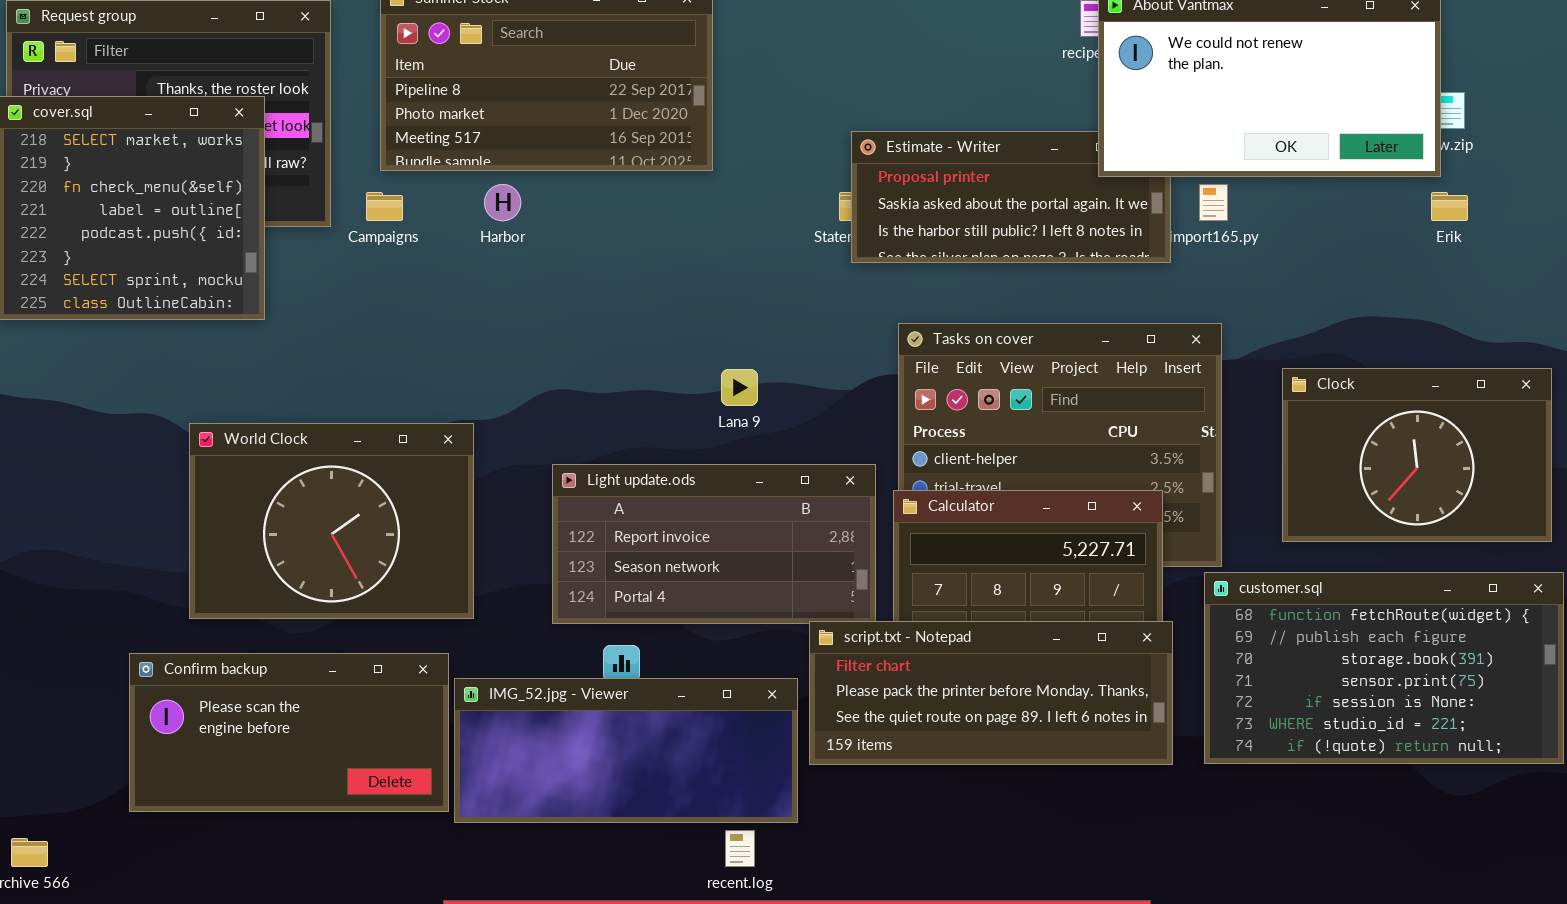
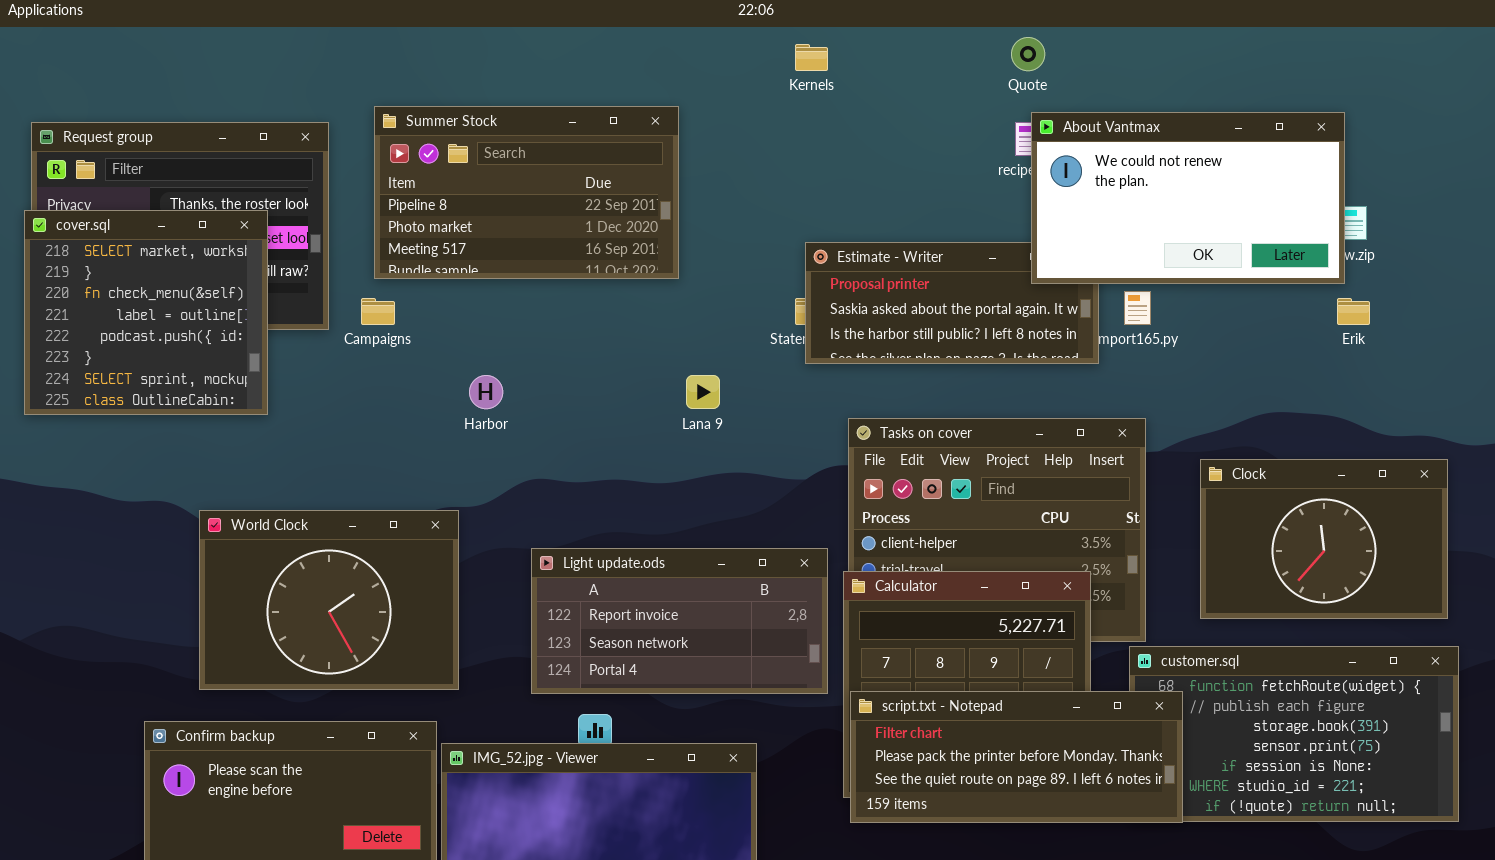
Harbor: [484,184,521,221] -> [469,375,503,409], moved
Lana 9: [721,369,758,406] -> [686,375,720,409], moved
script.txt - Notepad: [809,621,1173,765] -> [850,691,1183,823], moved

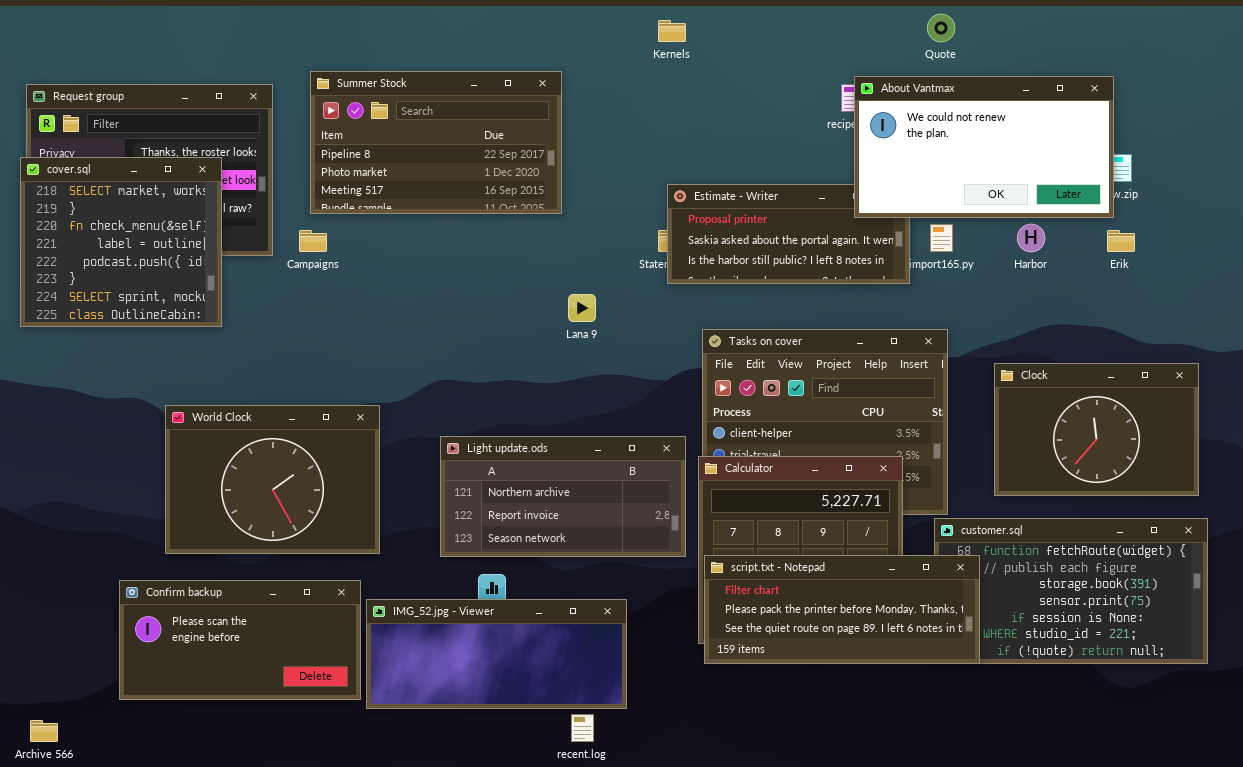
Quote: [1011,37,1045,71] -> [927,14,955,42], moved
Harbor: [469,375,503,409] -> [1017,224,1045,252], moved
Light update.ods: [531,548,828,694] -> [440,436,686,557], scrolled up 1 row

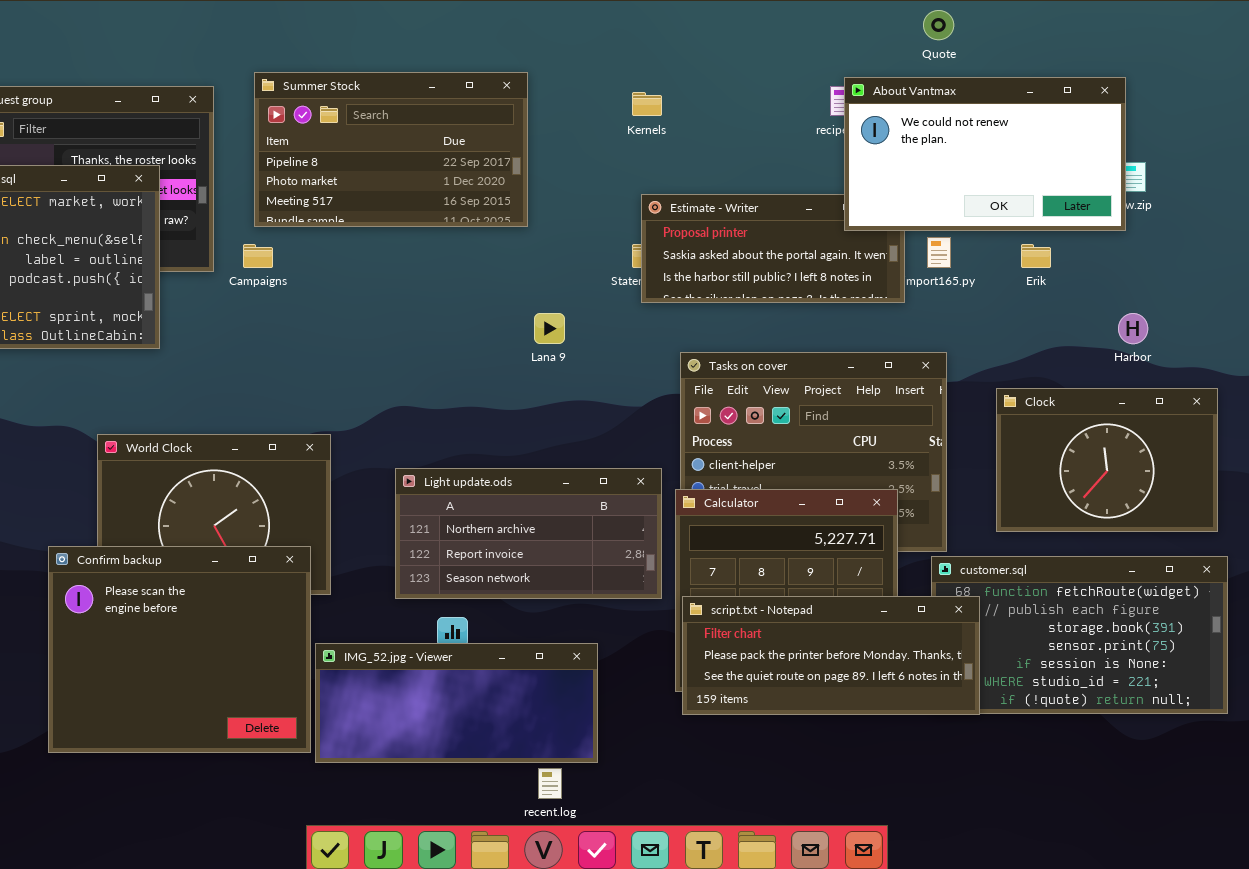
Kernels: [658,20,686,42] -> [632,92,662,116], moved
Harbor: [1017,224,1045,252] -> [1118,313,1148,344], moved
Erik: [1107,230,1135,252] -> [1021,244,1051,268], moved
Confirm backup: [119,580,361,700] -> [48,546,311,753], resized

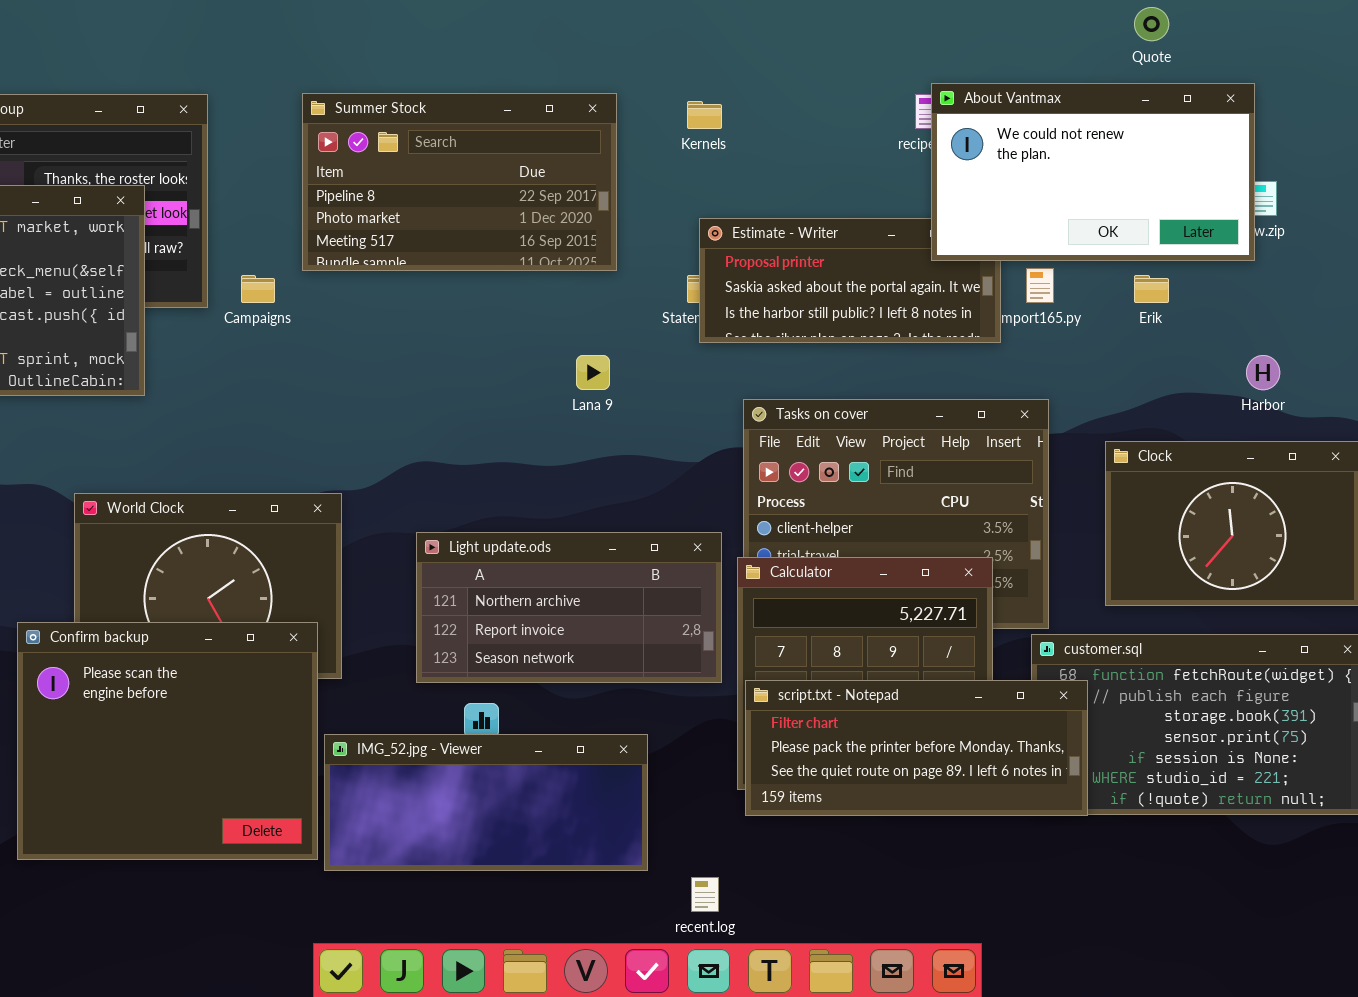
Quote: [923,10,954,40] -> [1134,7,1169,41], moved
Summer Stock: [254,72,528,227] -> [302,93,617,271], moved
recent.log: [538,768,562,799] -> [691,877,719,912], moved

